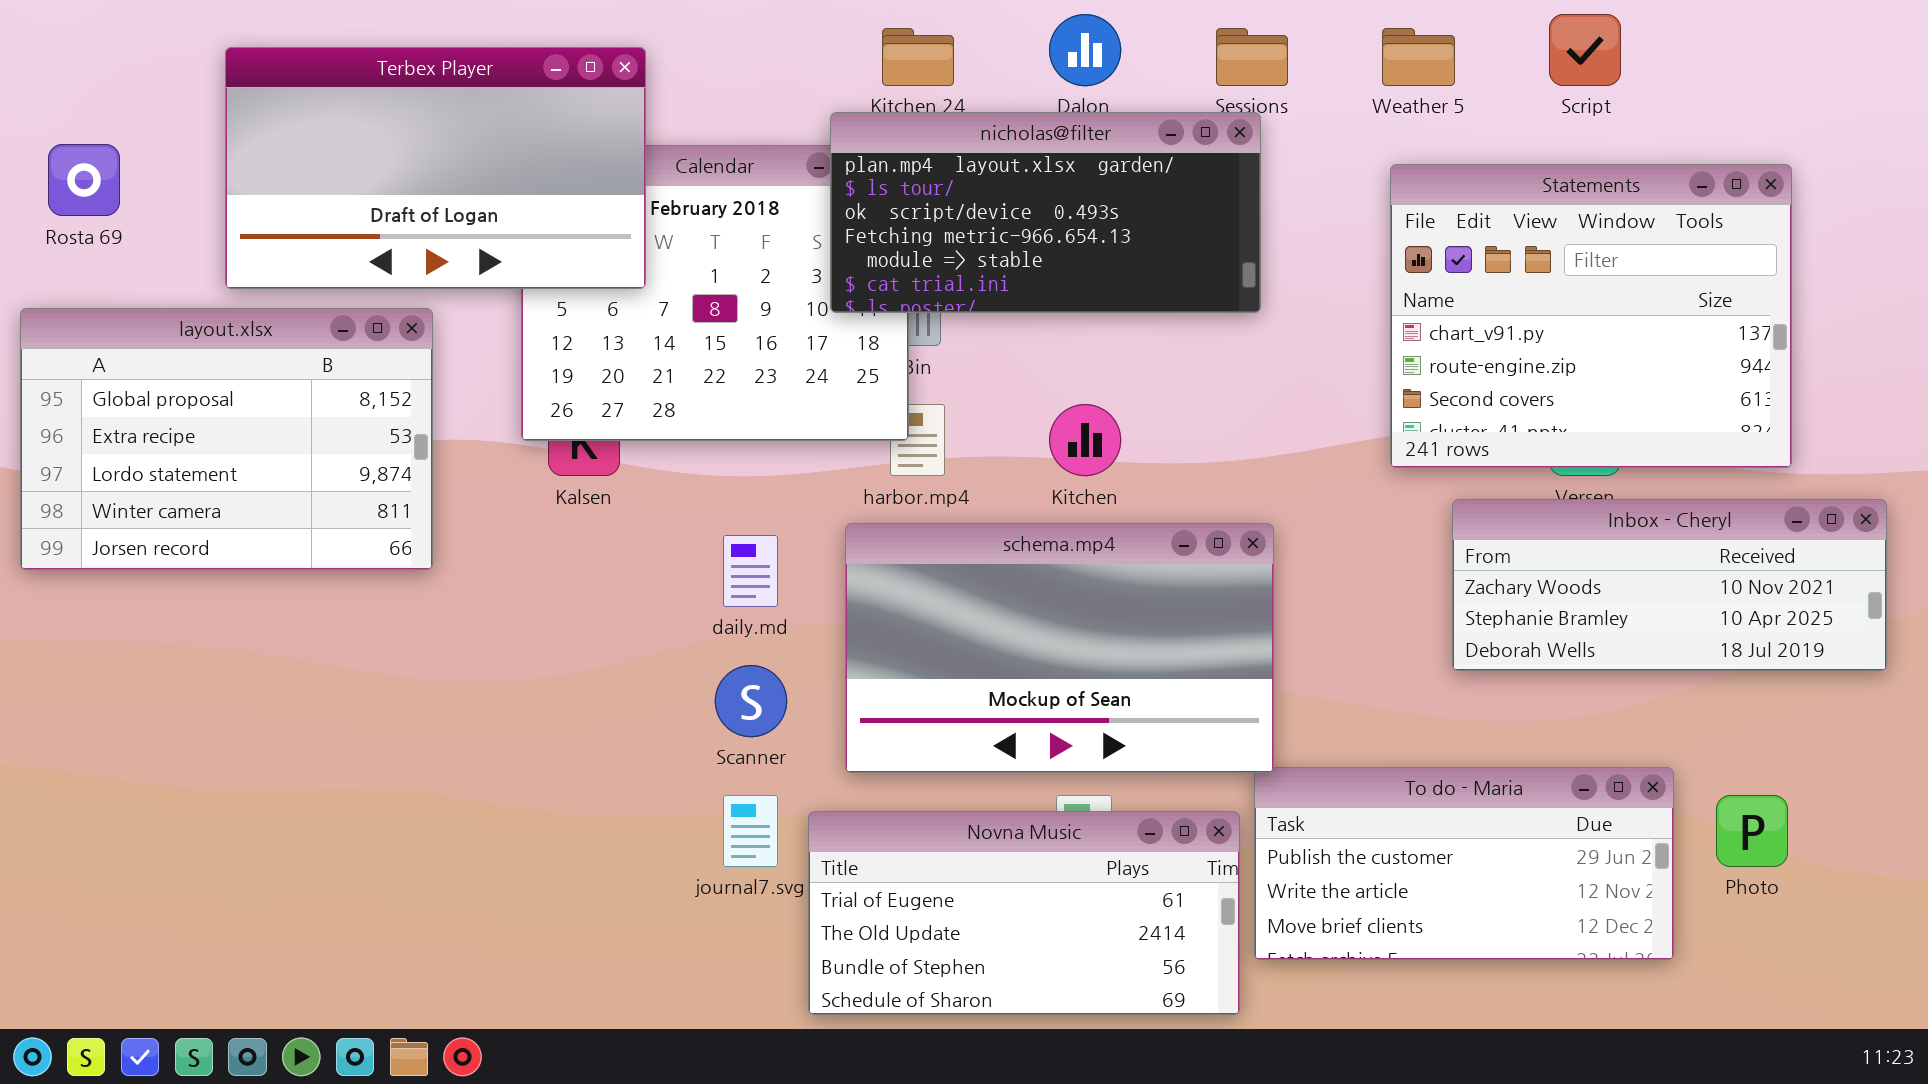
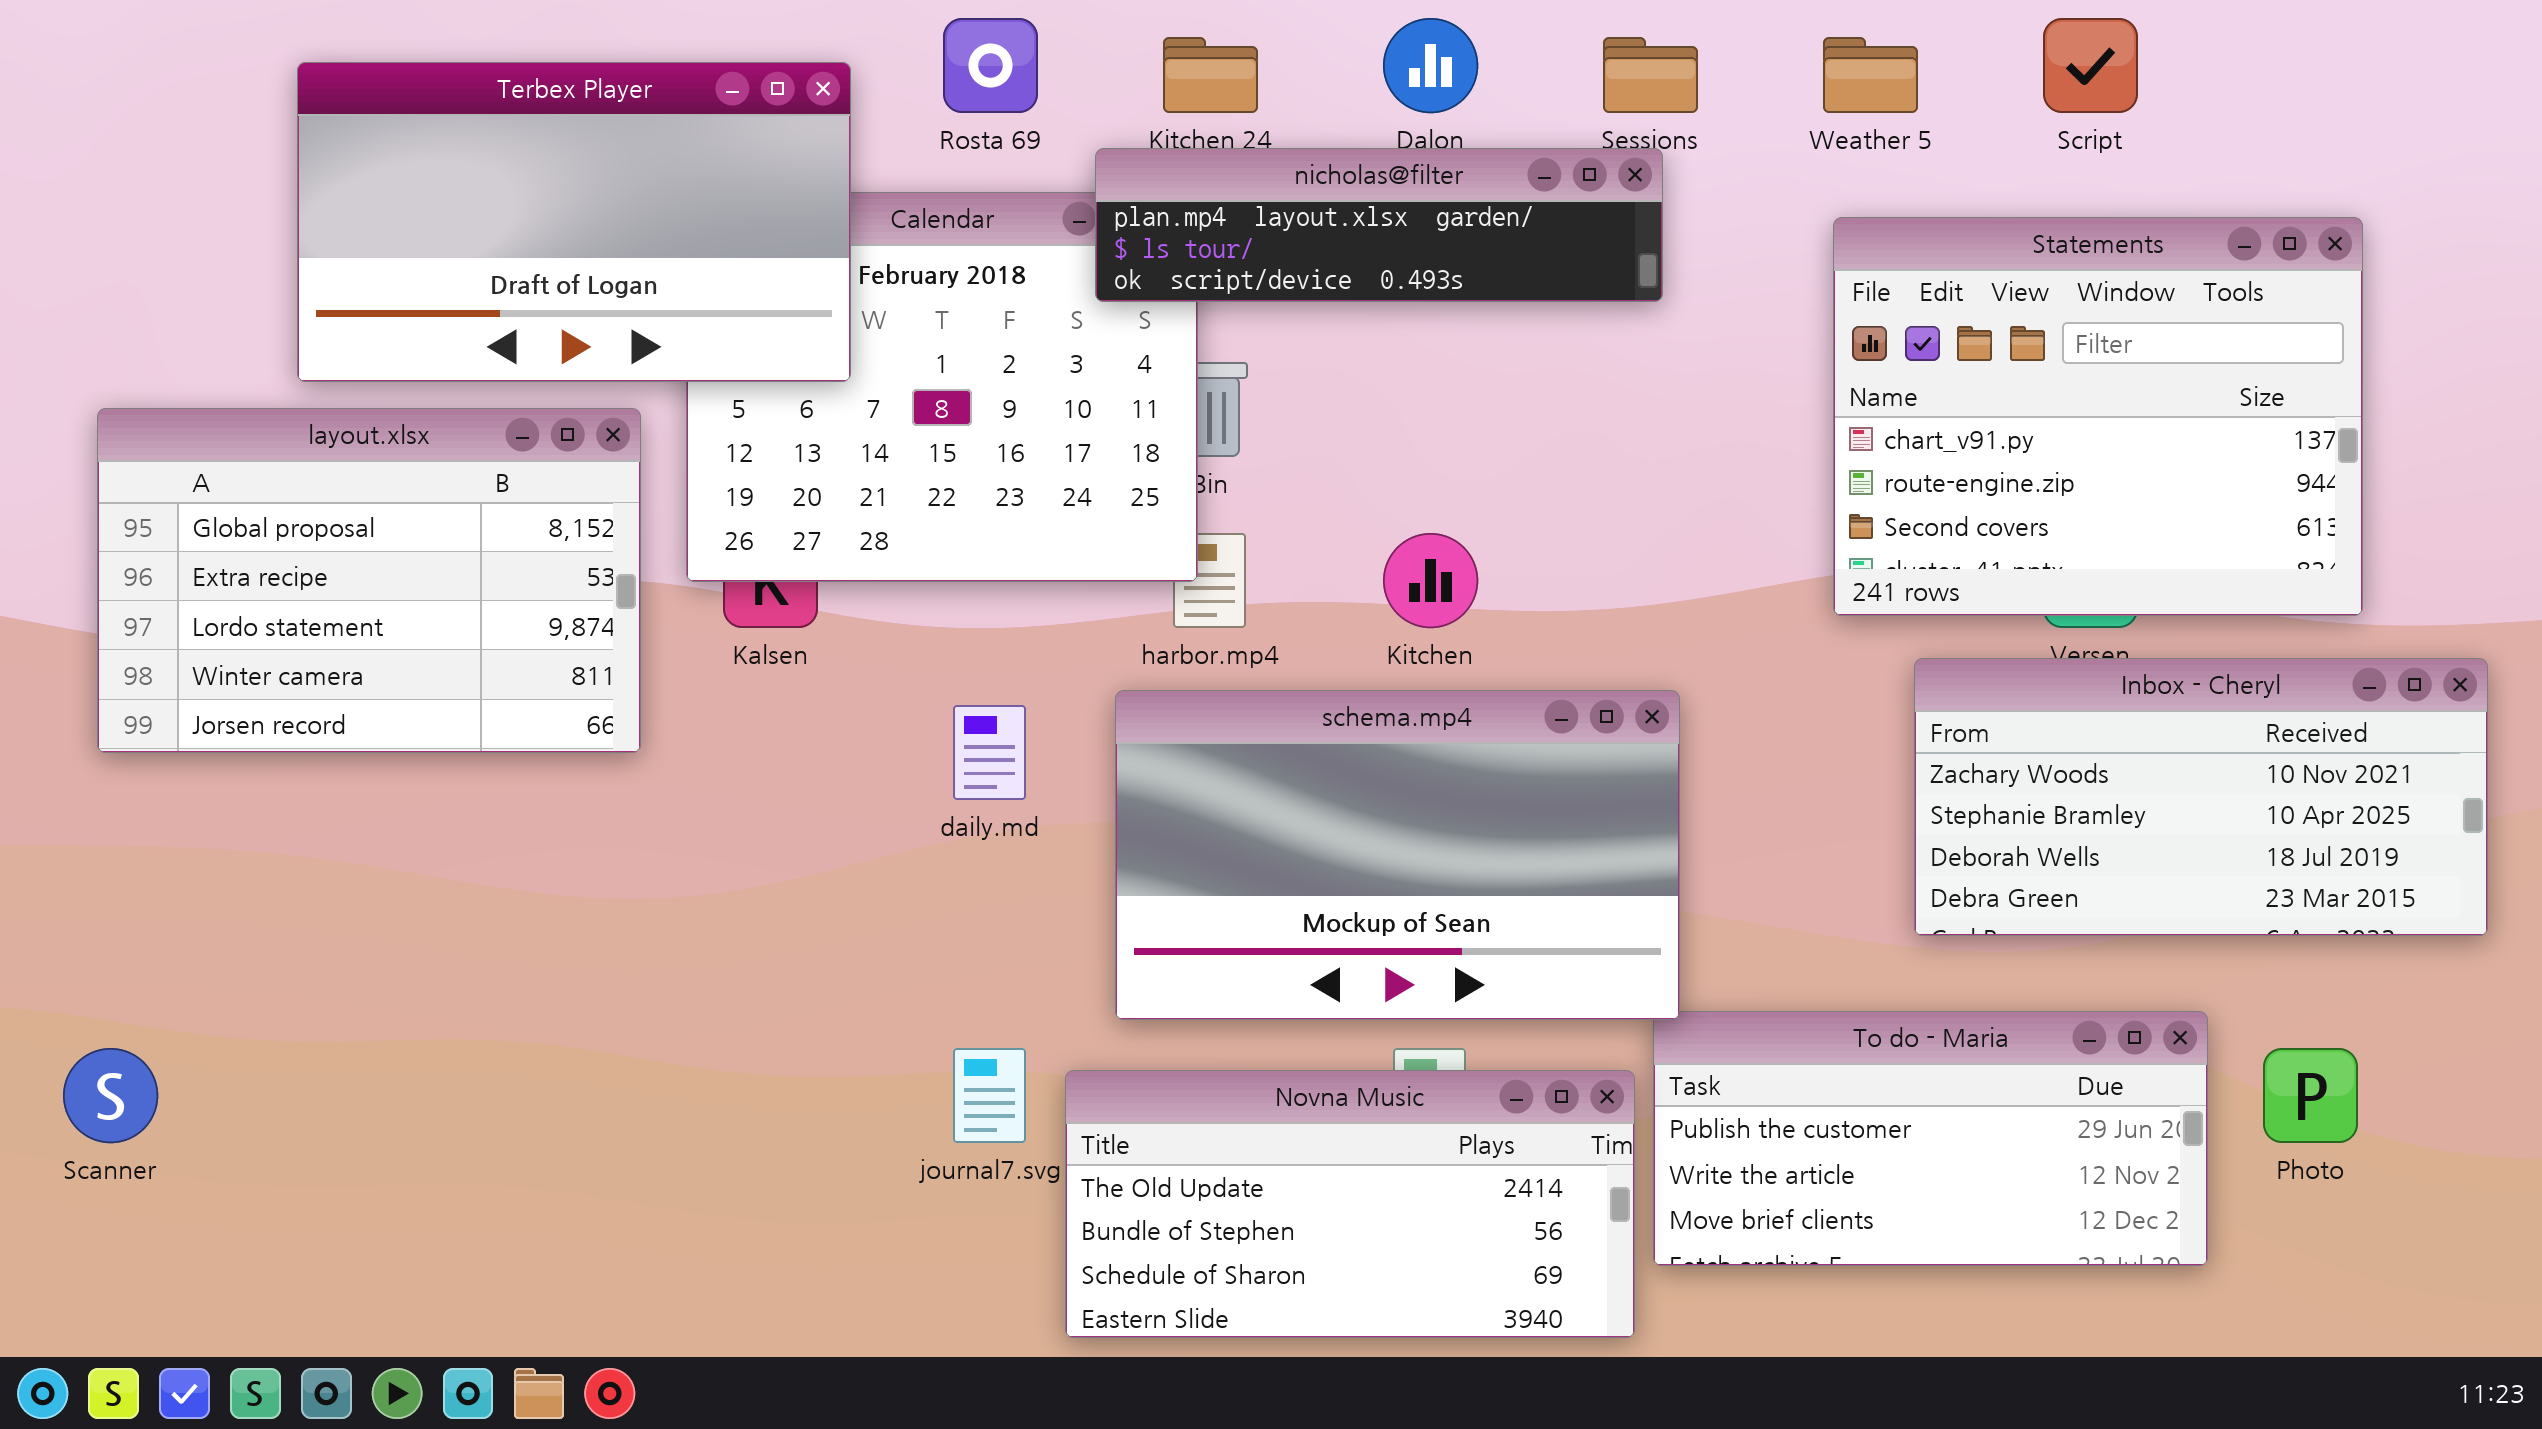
nicholas@filter: [830,112,1261,313] -> [1095,148,1663,302], resized
Rosta 69: [48,144,120,216] -> [943,18,1038,113], moved
layout.xlsx: [20,308,433,570] -> [97,408,641,753], moved
Inbox - Cheryl: [1452,499,1887,671] -> [1914,658,2488,936], resized
Scanner: [715,665,787,737] -> [63,1048,158,1143], moved
Novna Music: [808,811,1240,1015] -> [1065,1070,1635,1338], scrolled down 1 row

